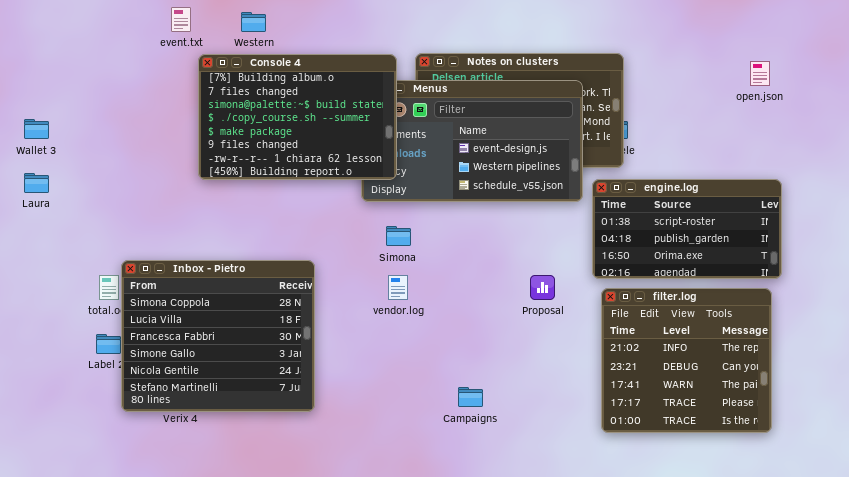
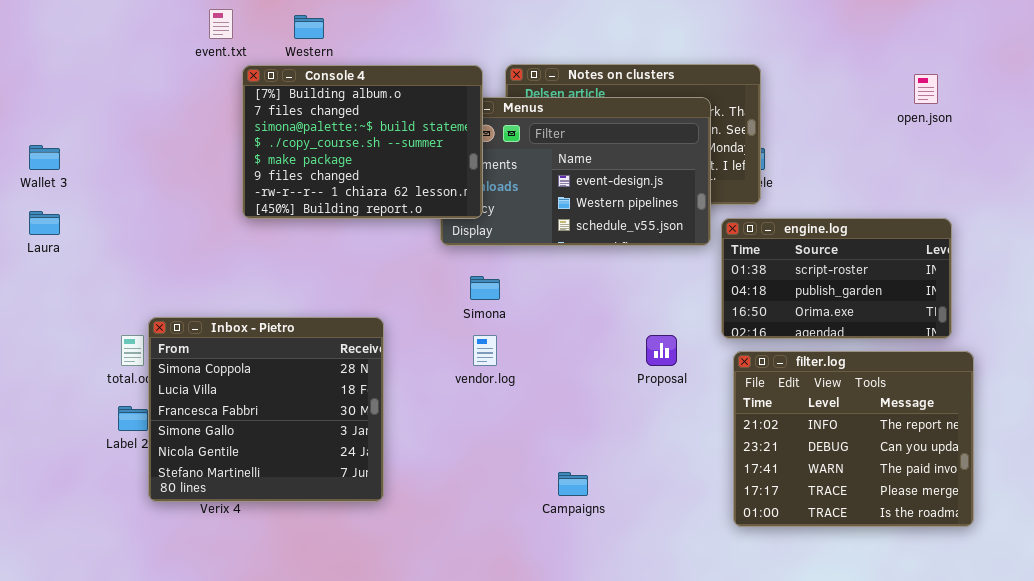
filter.log: [601,288,772,433] -> [733,351,974,527], resized

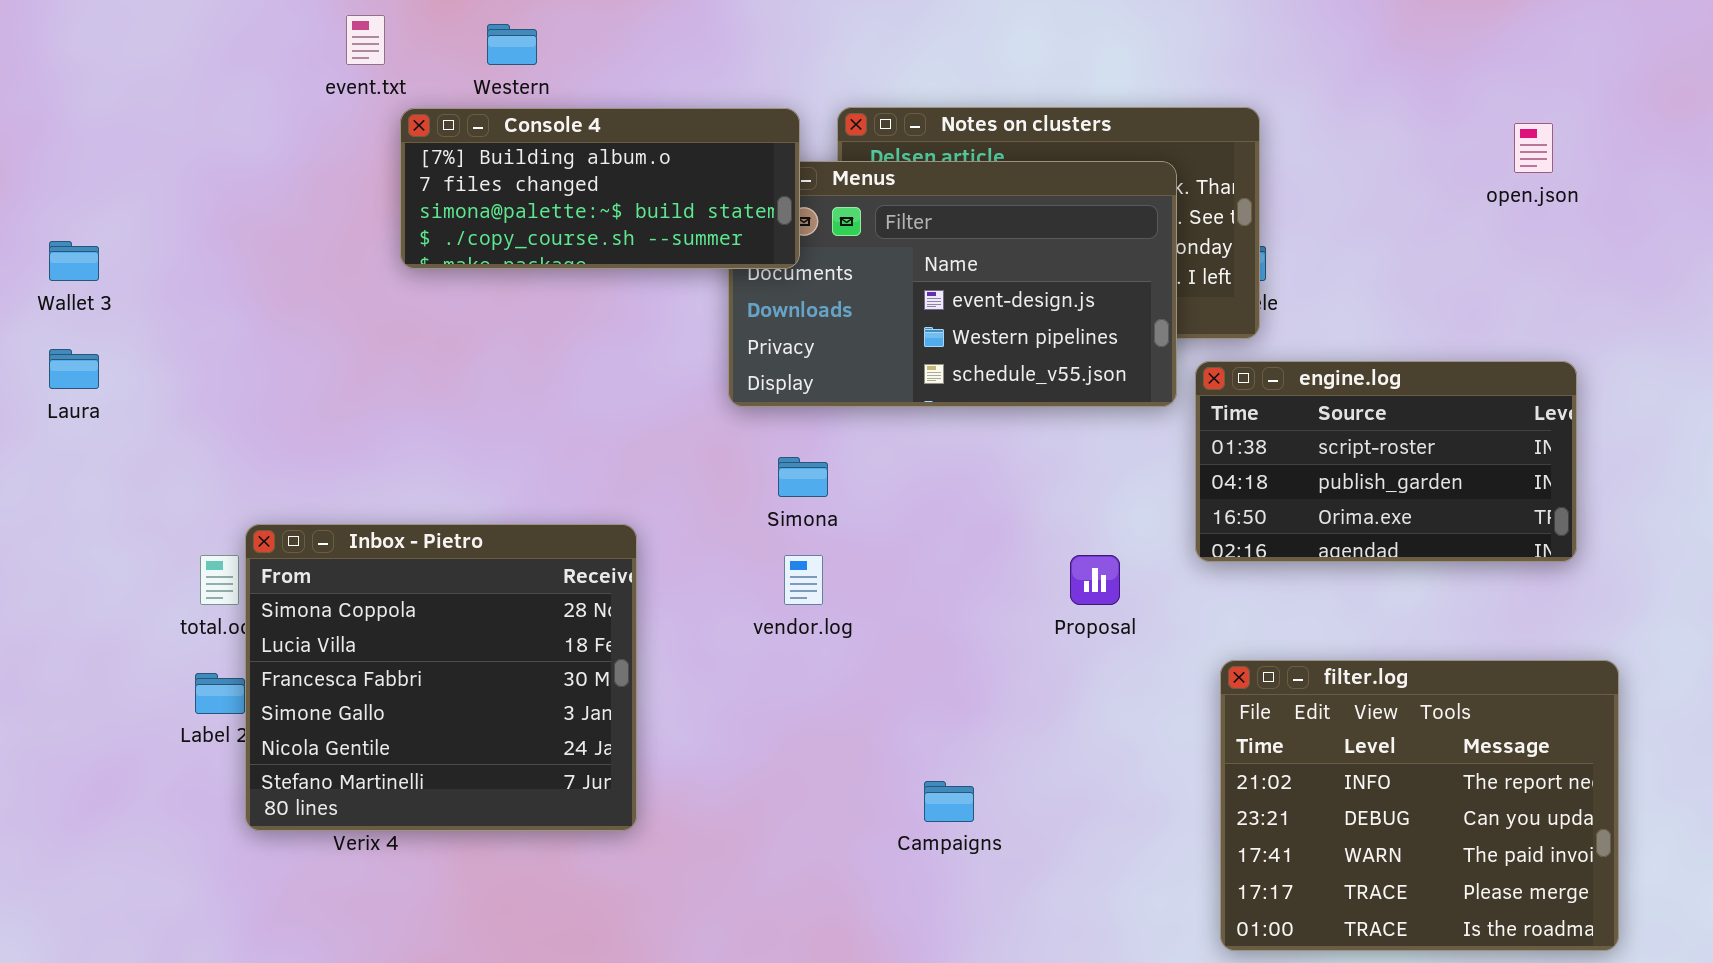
Console 4: [242,65,483,219] -> [400,108,800,269], resized
filter.log: [733,351,974,527] -> [1220,660,1619,951], moved

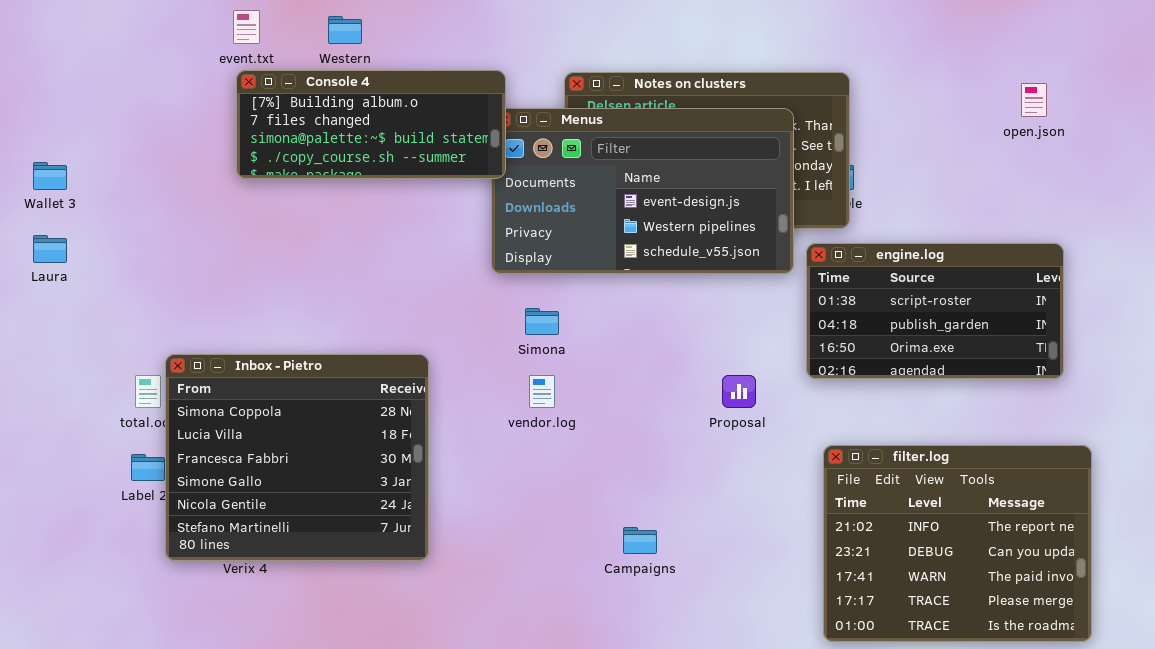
Console 4: [400,108,800,269] -> [236,70,506,179], moved

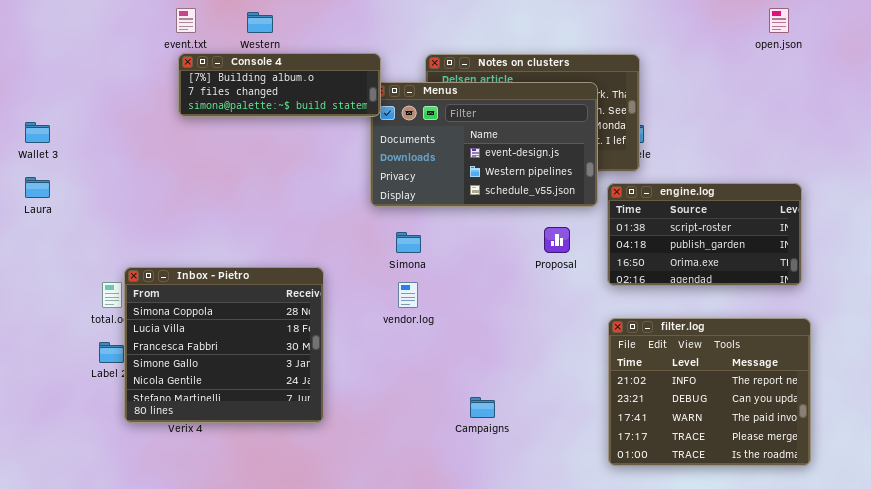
Console 4: [236,70,506,179] -> [178,53,381,117], resized
open.json: [1021,83,1047,117] -> [769,8,789,33], moved
Proposal: [722,375,756,408] -> [544,227,570,253], moved
filter.log: [823,445,1092,642] -> [608,318,811,466], moved

